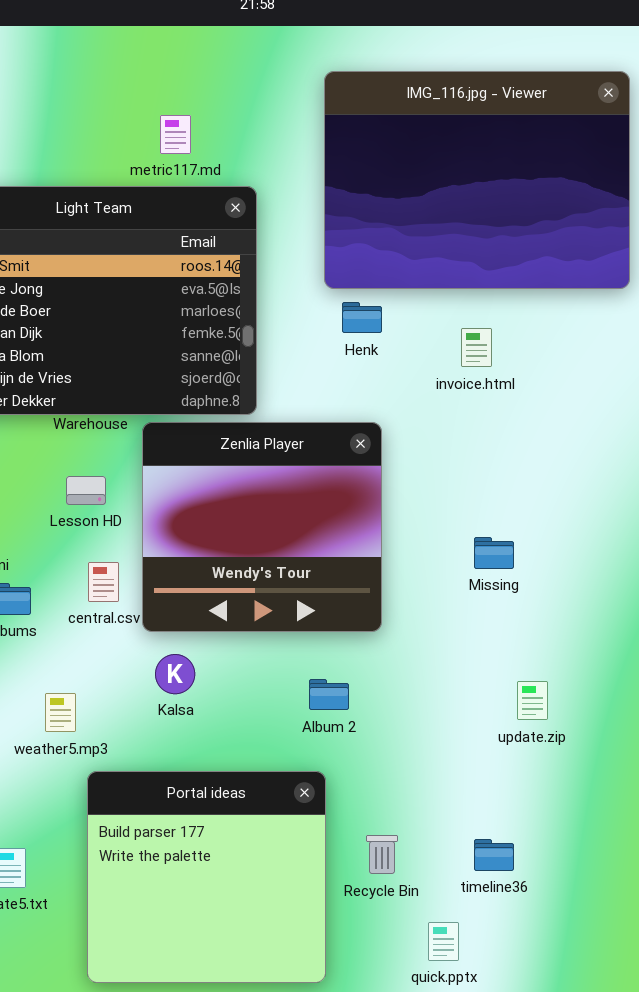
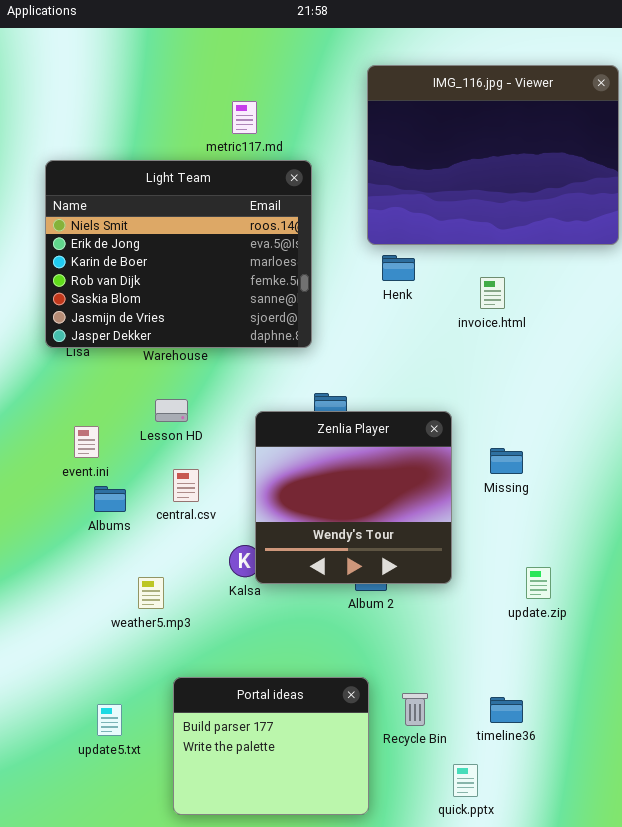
Zenlia Player: [142,422,382,632] -> [255,411,452,584], moved
Portal ideas: [87,771,326,983] -> [173,677,369,815], resized

